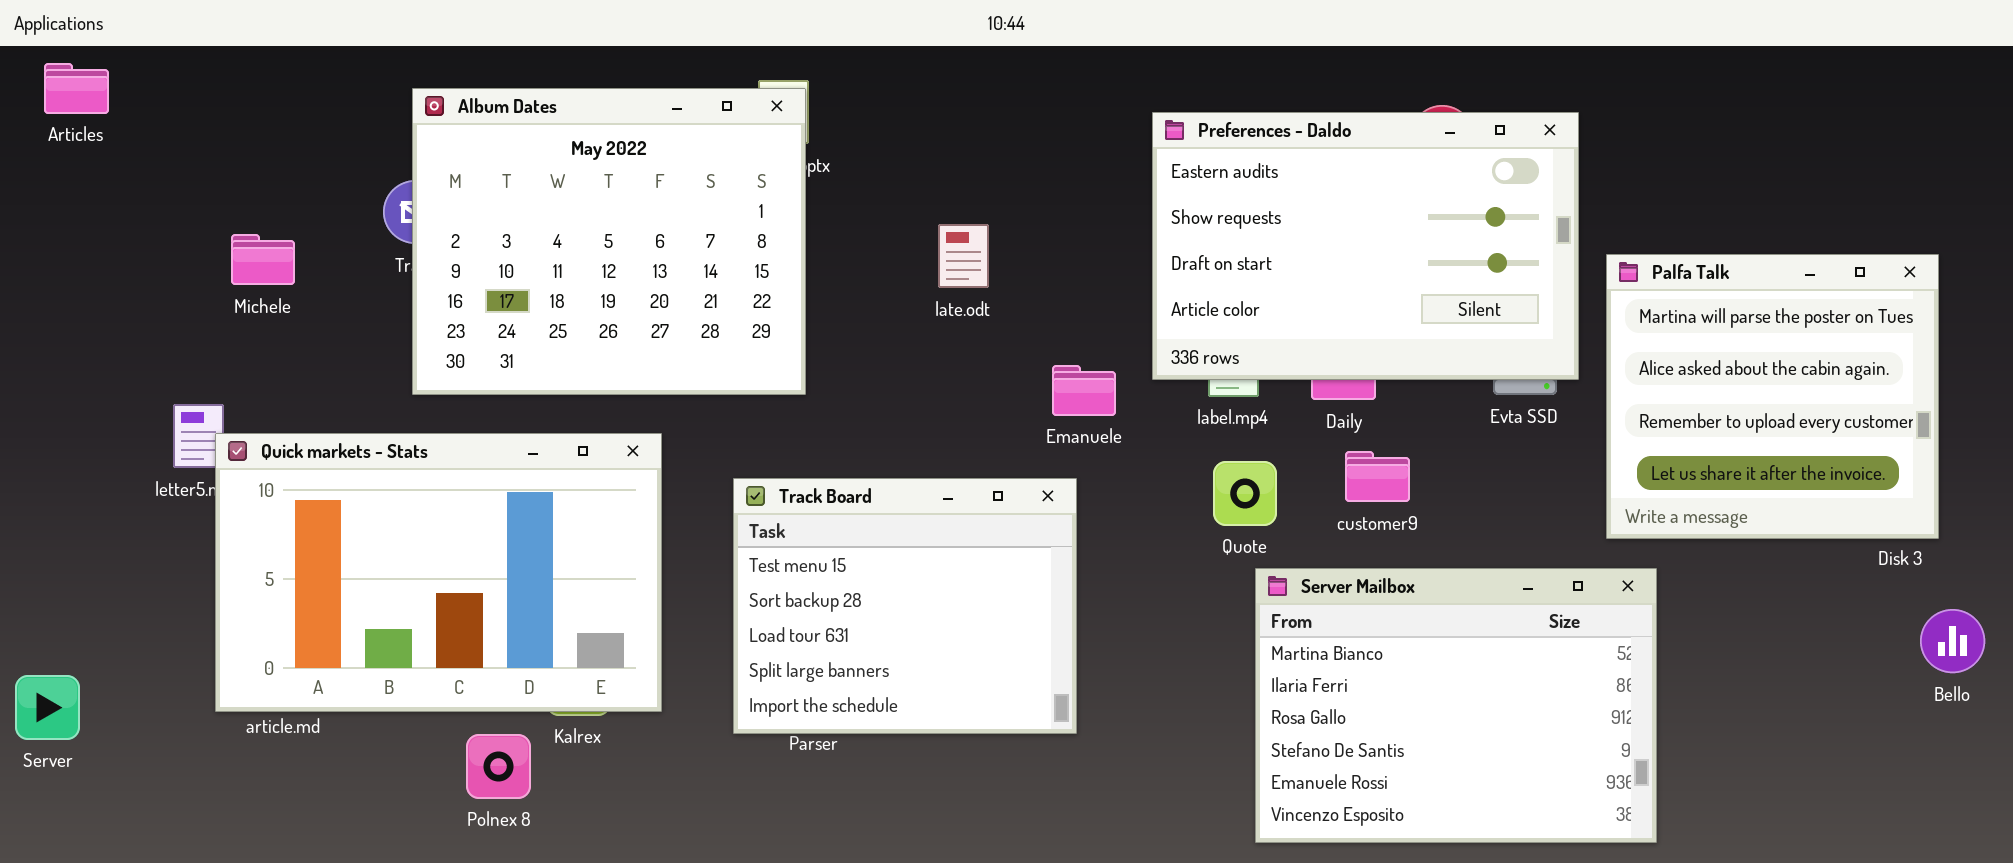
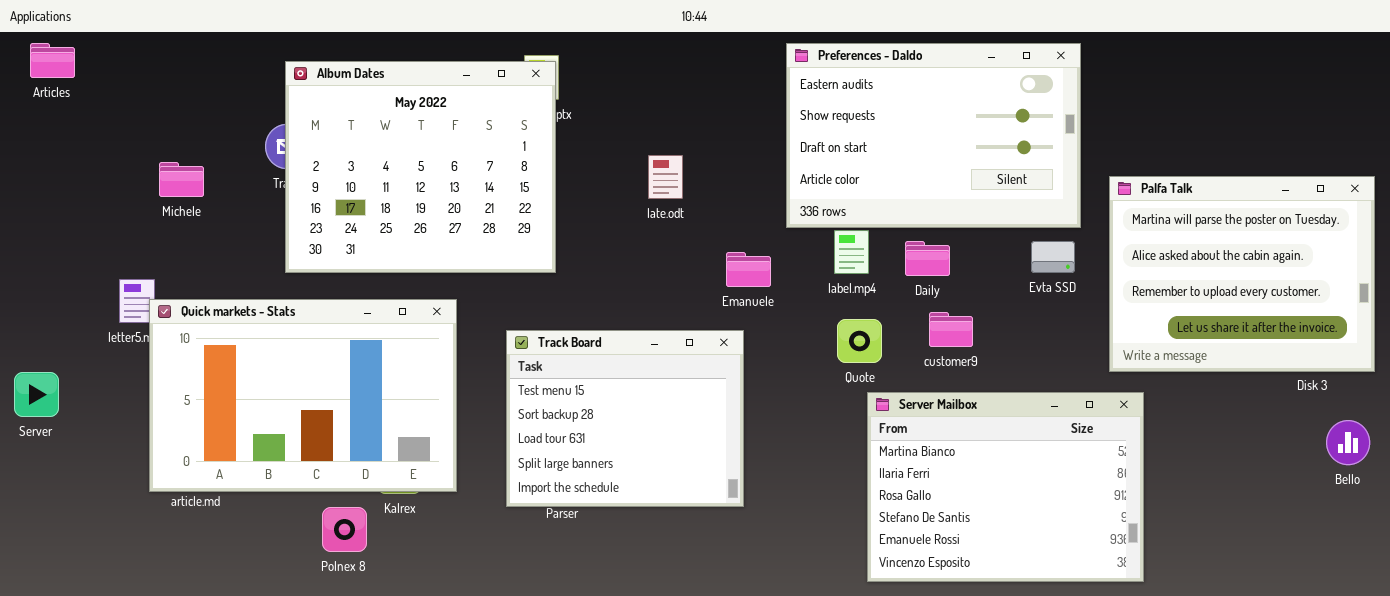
Preferences - Daldo: [1152,112,1579,380] -> [786,43,1081,228], moved
Palfa Talk: [1606,254,1939,539] -> [1109,176,1375,372], resized
Server: [15,675,80,740] -> [14,372,59,417], moved

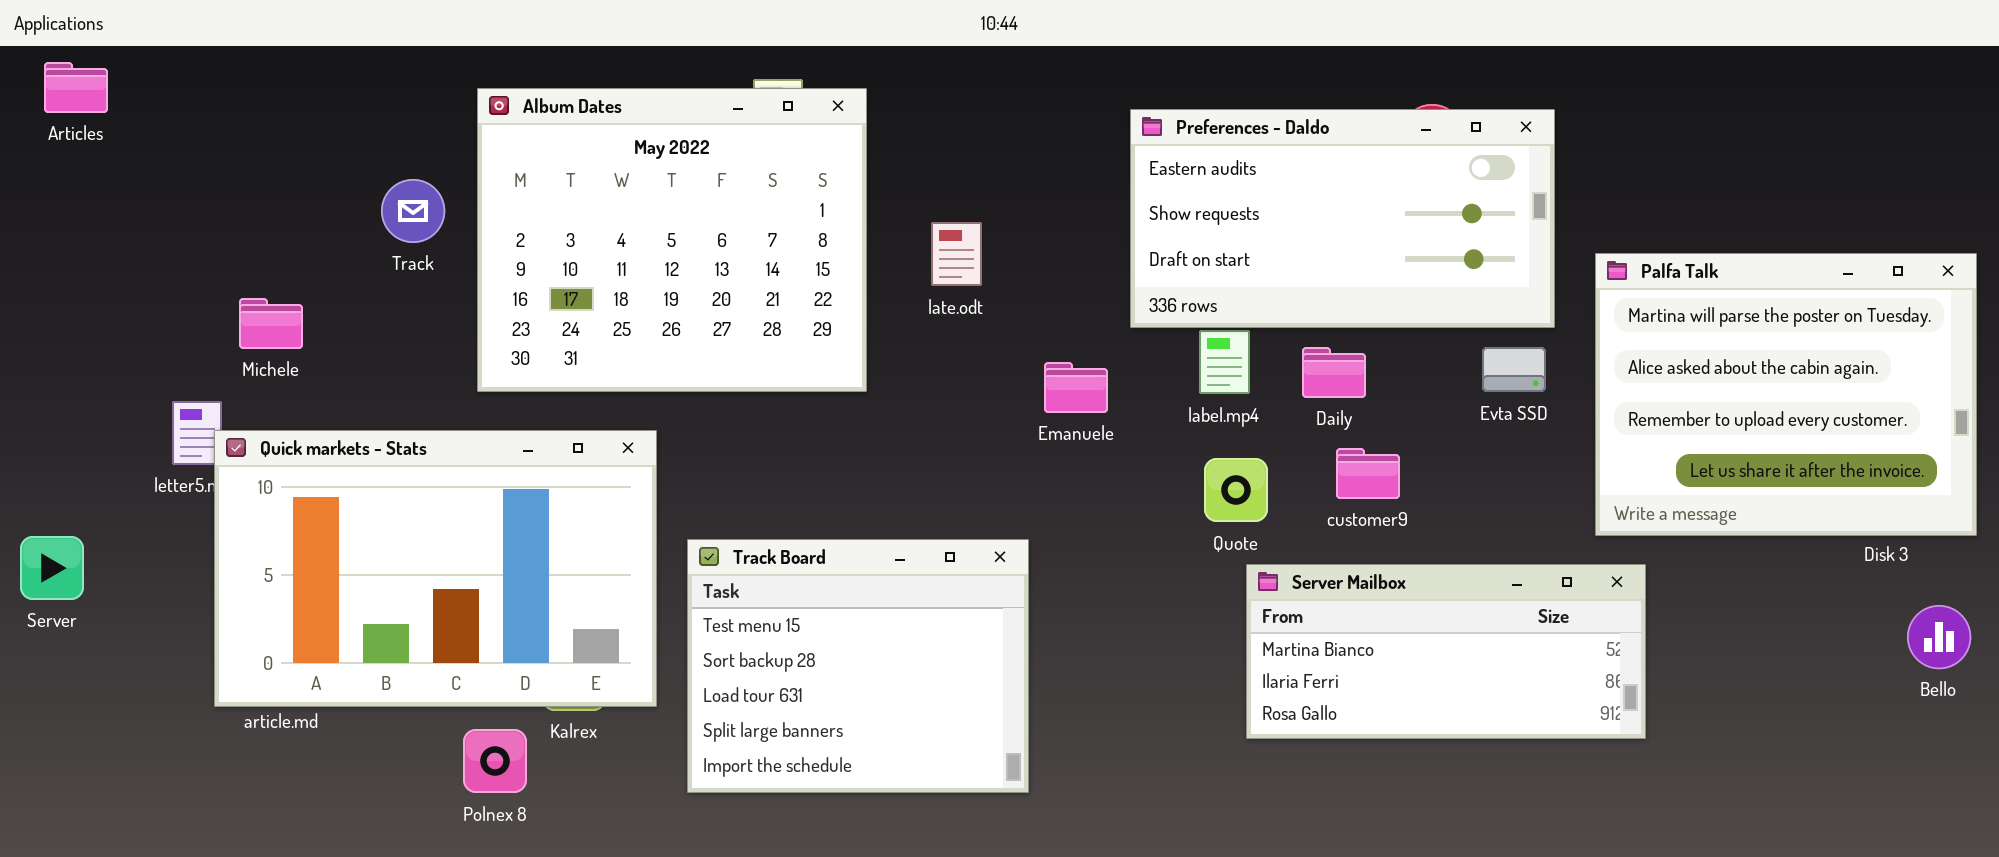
Preferences - Daldo: [786,43,1081,228] -> [1130,109,1555,328], resized
Album Dates: [285,61,556,273] -> [477,88,867,392], moved
Michele: [159,162,204,197] -> [239,298,303,349], moved
Track Board: [506,330,744,507] -> [687,539,1029,793], moved
Server Mailbox: [867,392,1144,582] -> [1246,564,1646,739], resized

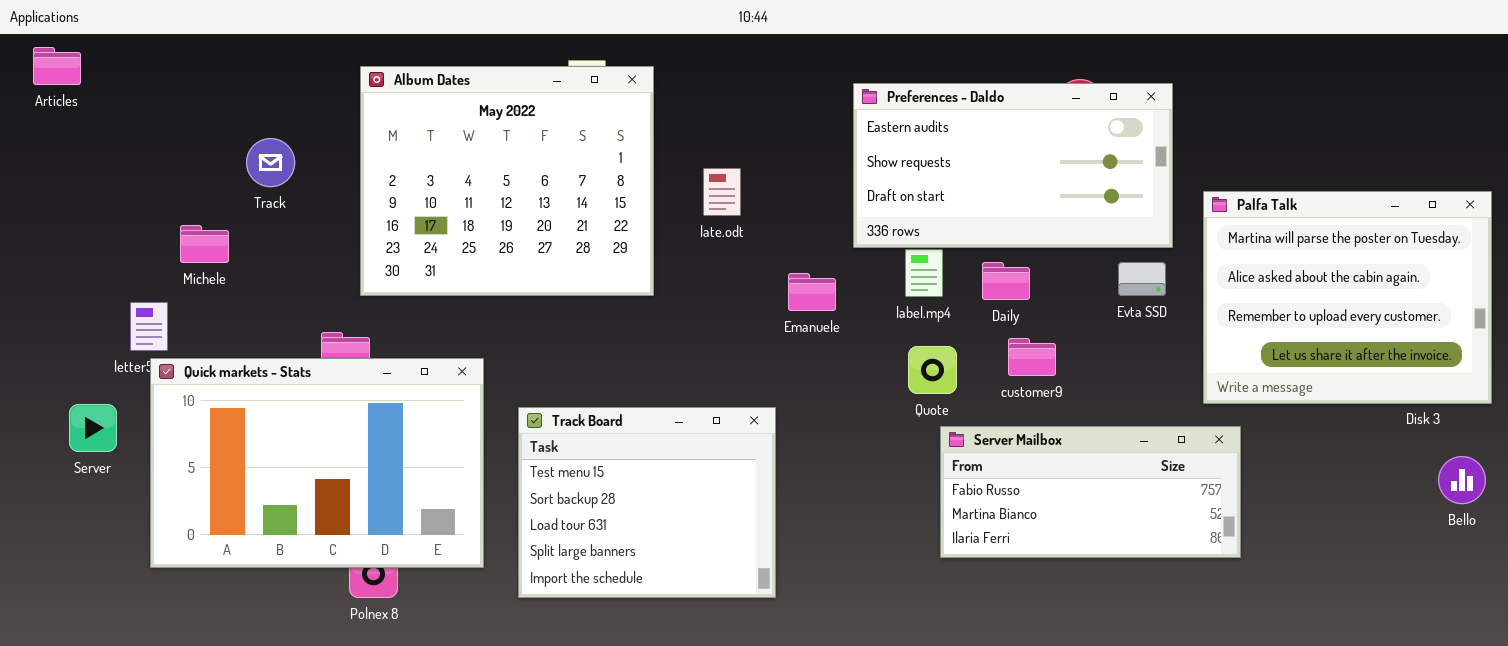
Track: [381,179,445,243] -> [246,138,295,187], moved
Quick markets - Stats: [214,430,657,707] -> [150,358,484,568], moved
Server: [20,536,84,600] -> [69,404,117,452], moved
Server Mailbox: [1246,564,1646,739] -> [940,426,1241,558], scrolled up 1 row

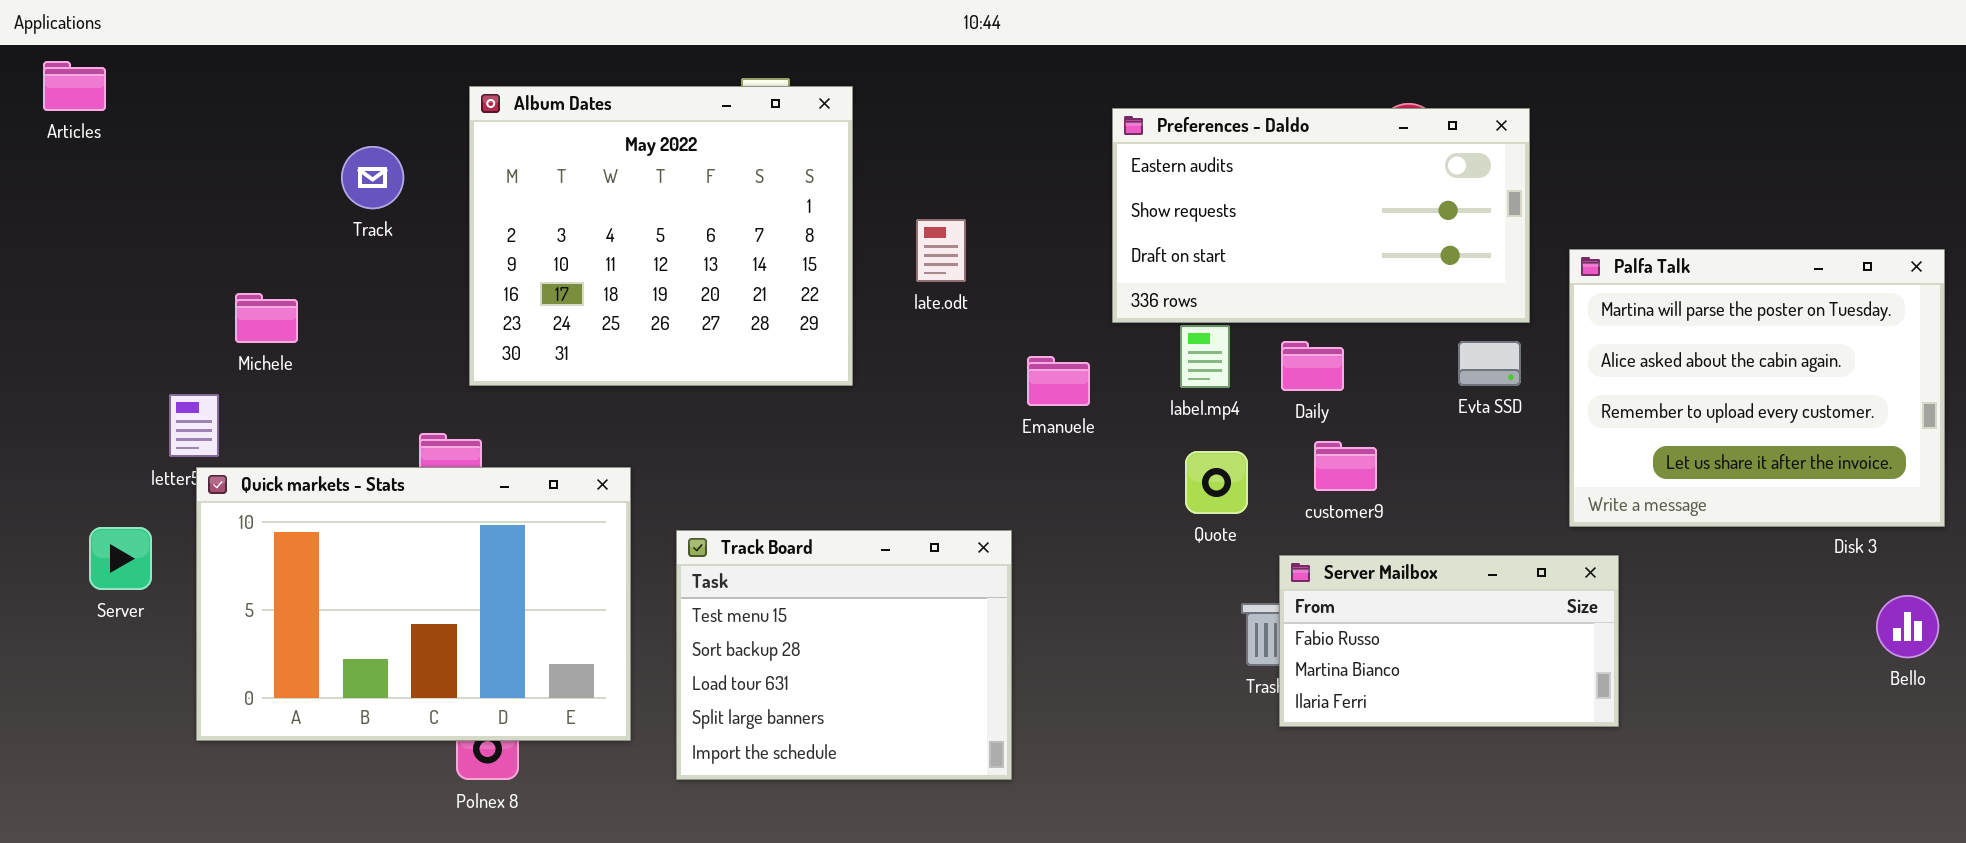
Track: [246,138,295,187] -> [341,146,404,209], moved
Server Mailbox: [940,426,1241,558] -> [1279,555,1619,727], resized

